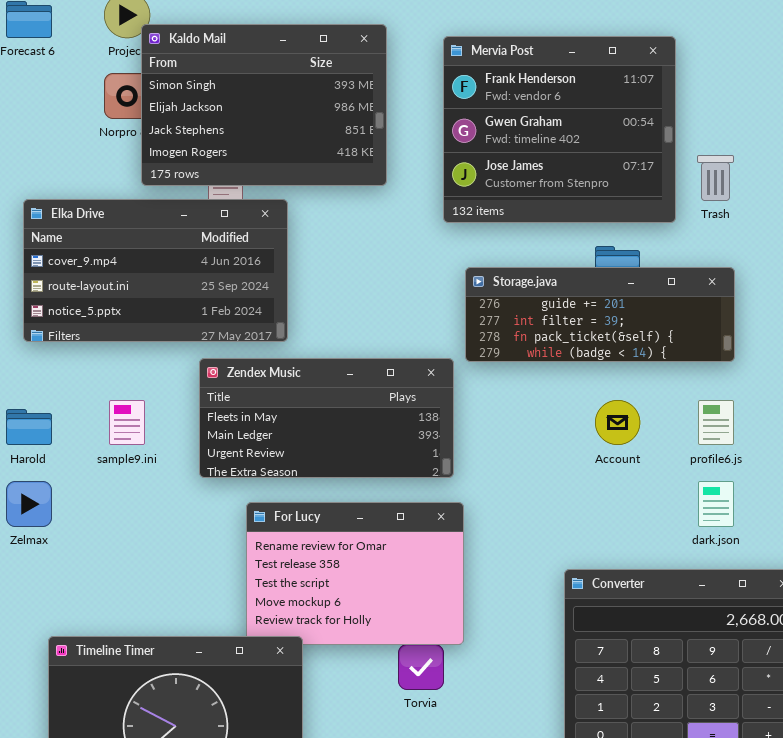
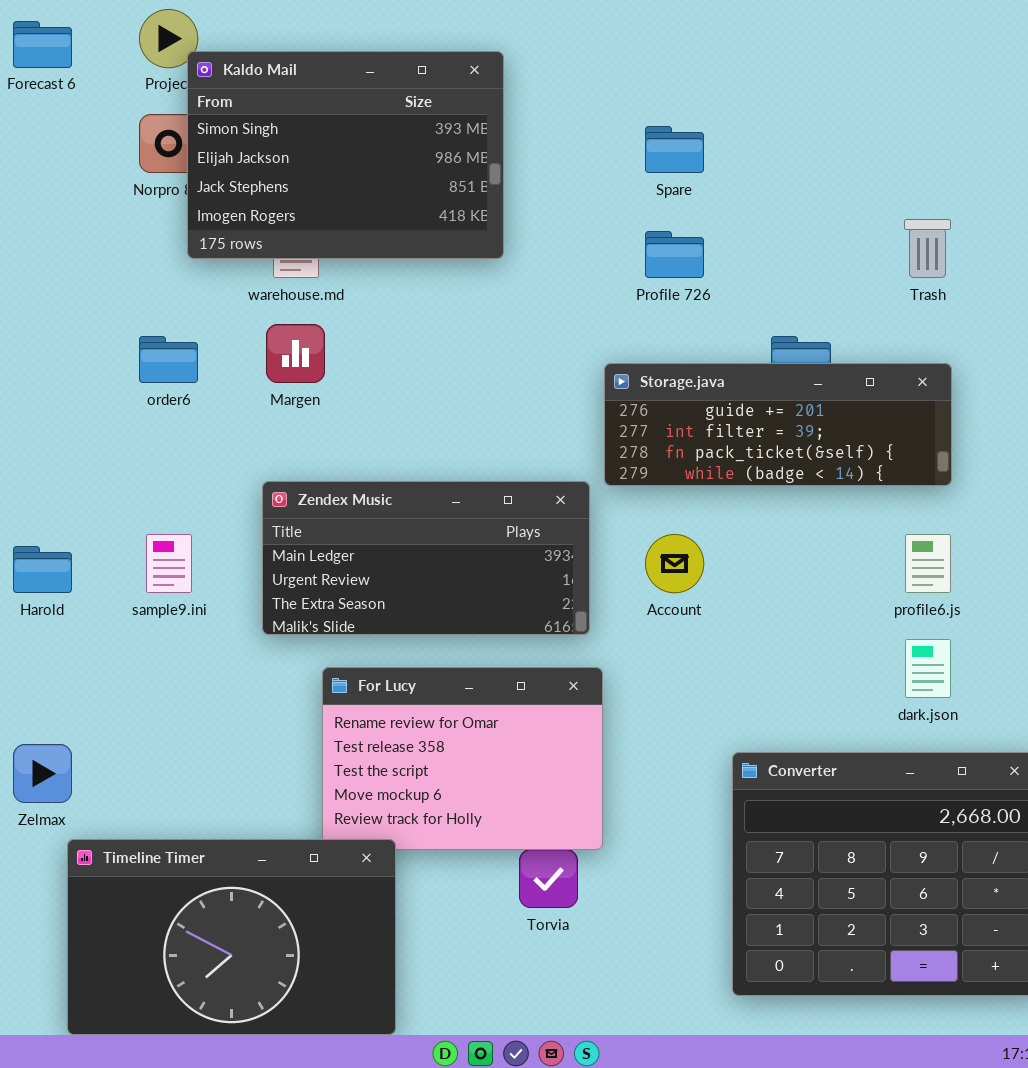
Mervia Post: [443,36,676,223] -> none, closed
Elka Drive: [23,199,288,342] -> none, closed
Zendex Music: [199,358,454,478] -> [262,481,590,635], scrolled down 1 row
Account: [595,400,640,445] -> [645,534,704,593], moved
Zelmax: [6,481,52,527] -> [13,744,72,803], moved

